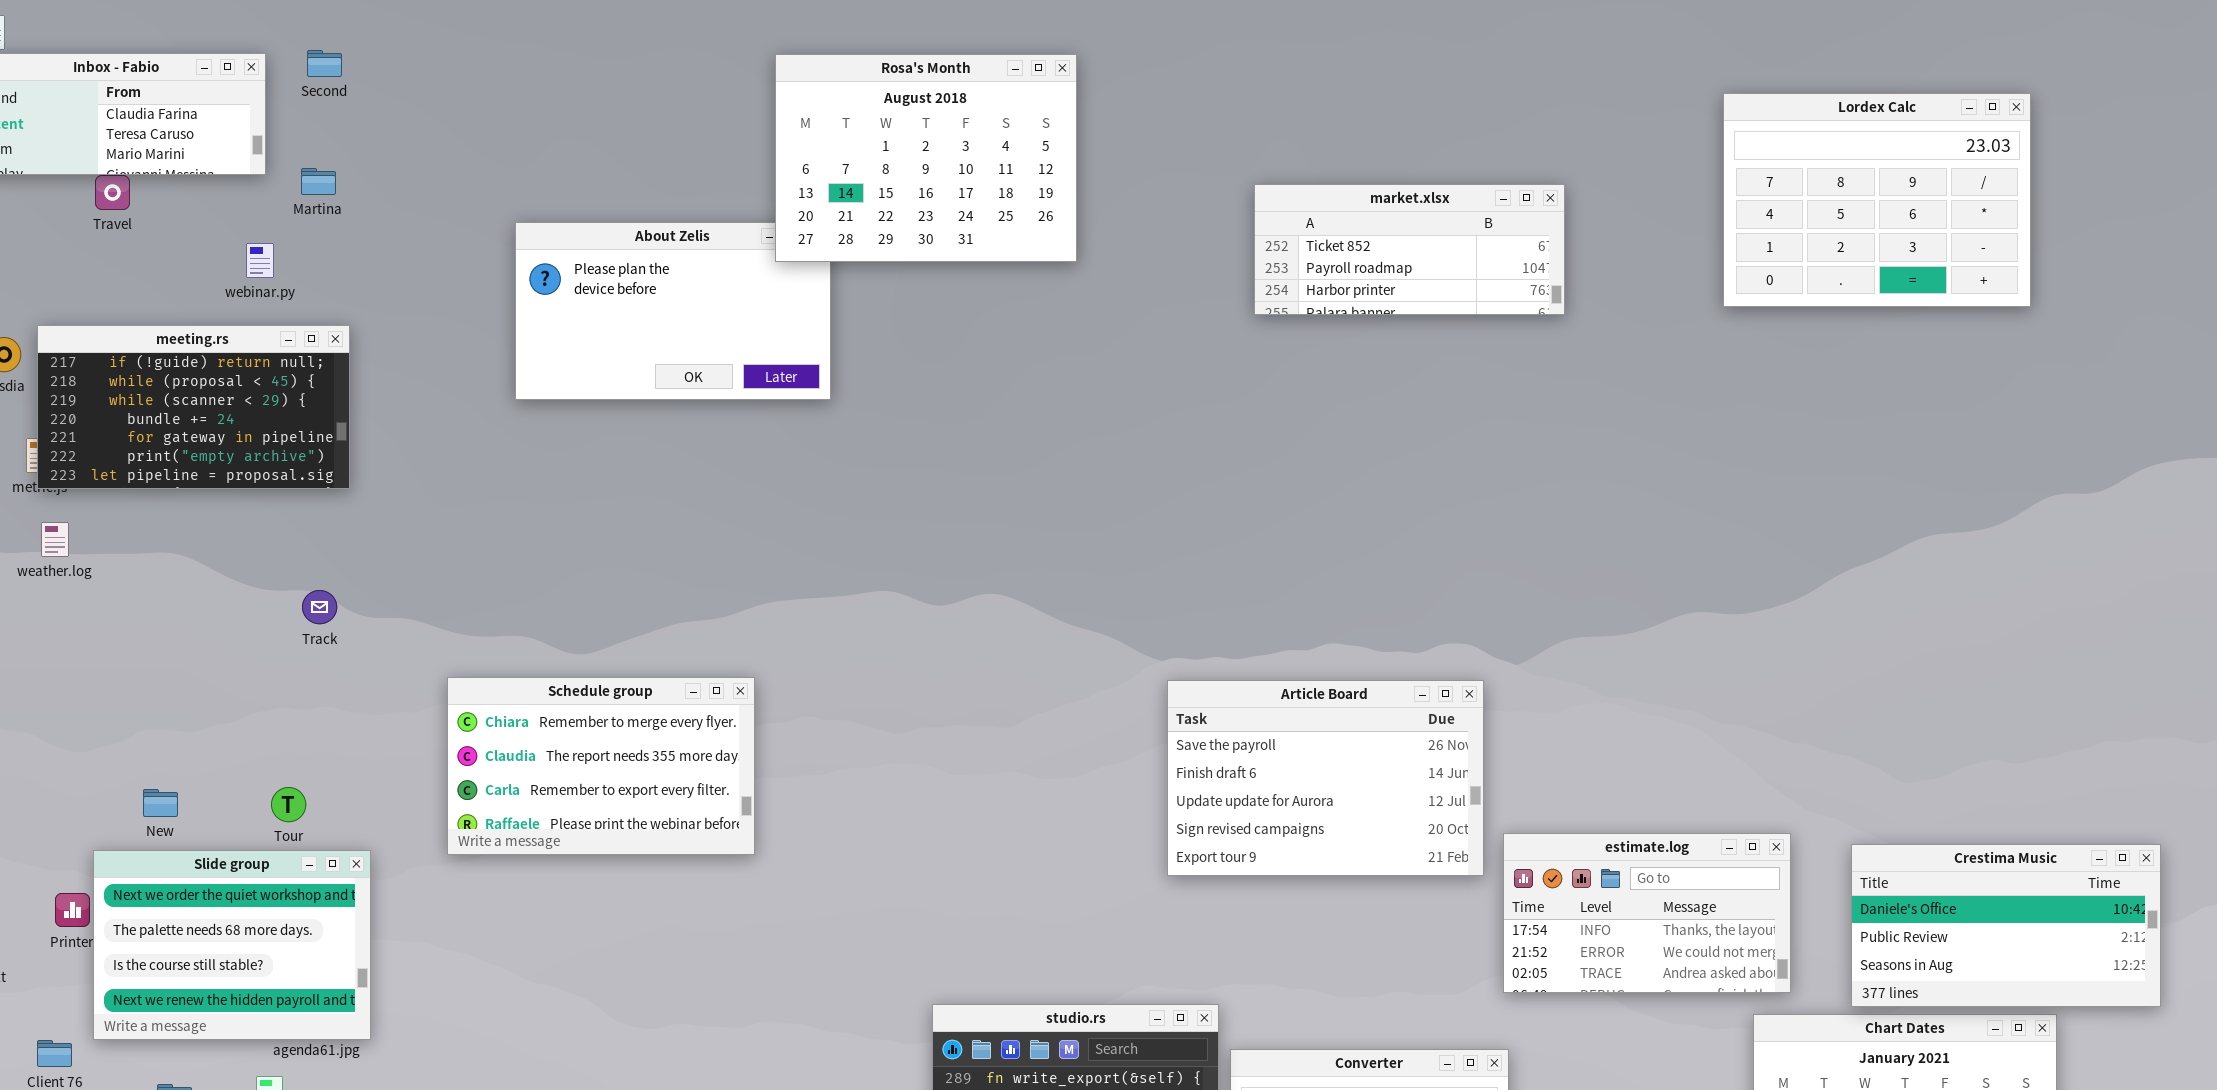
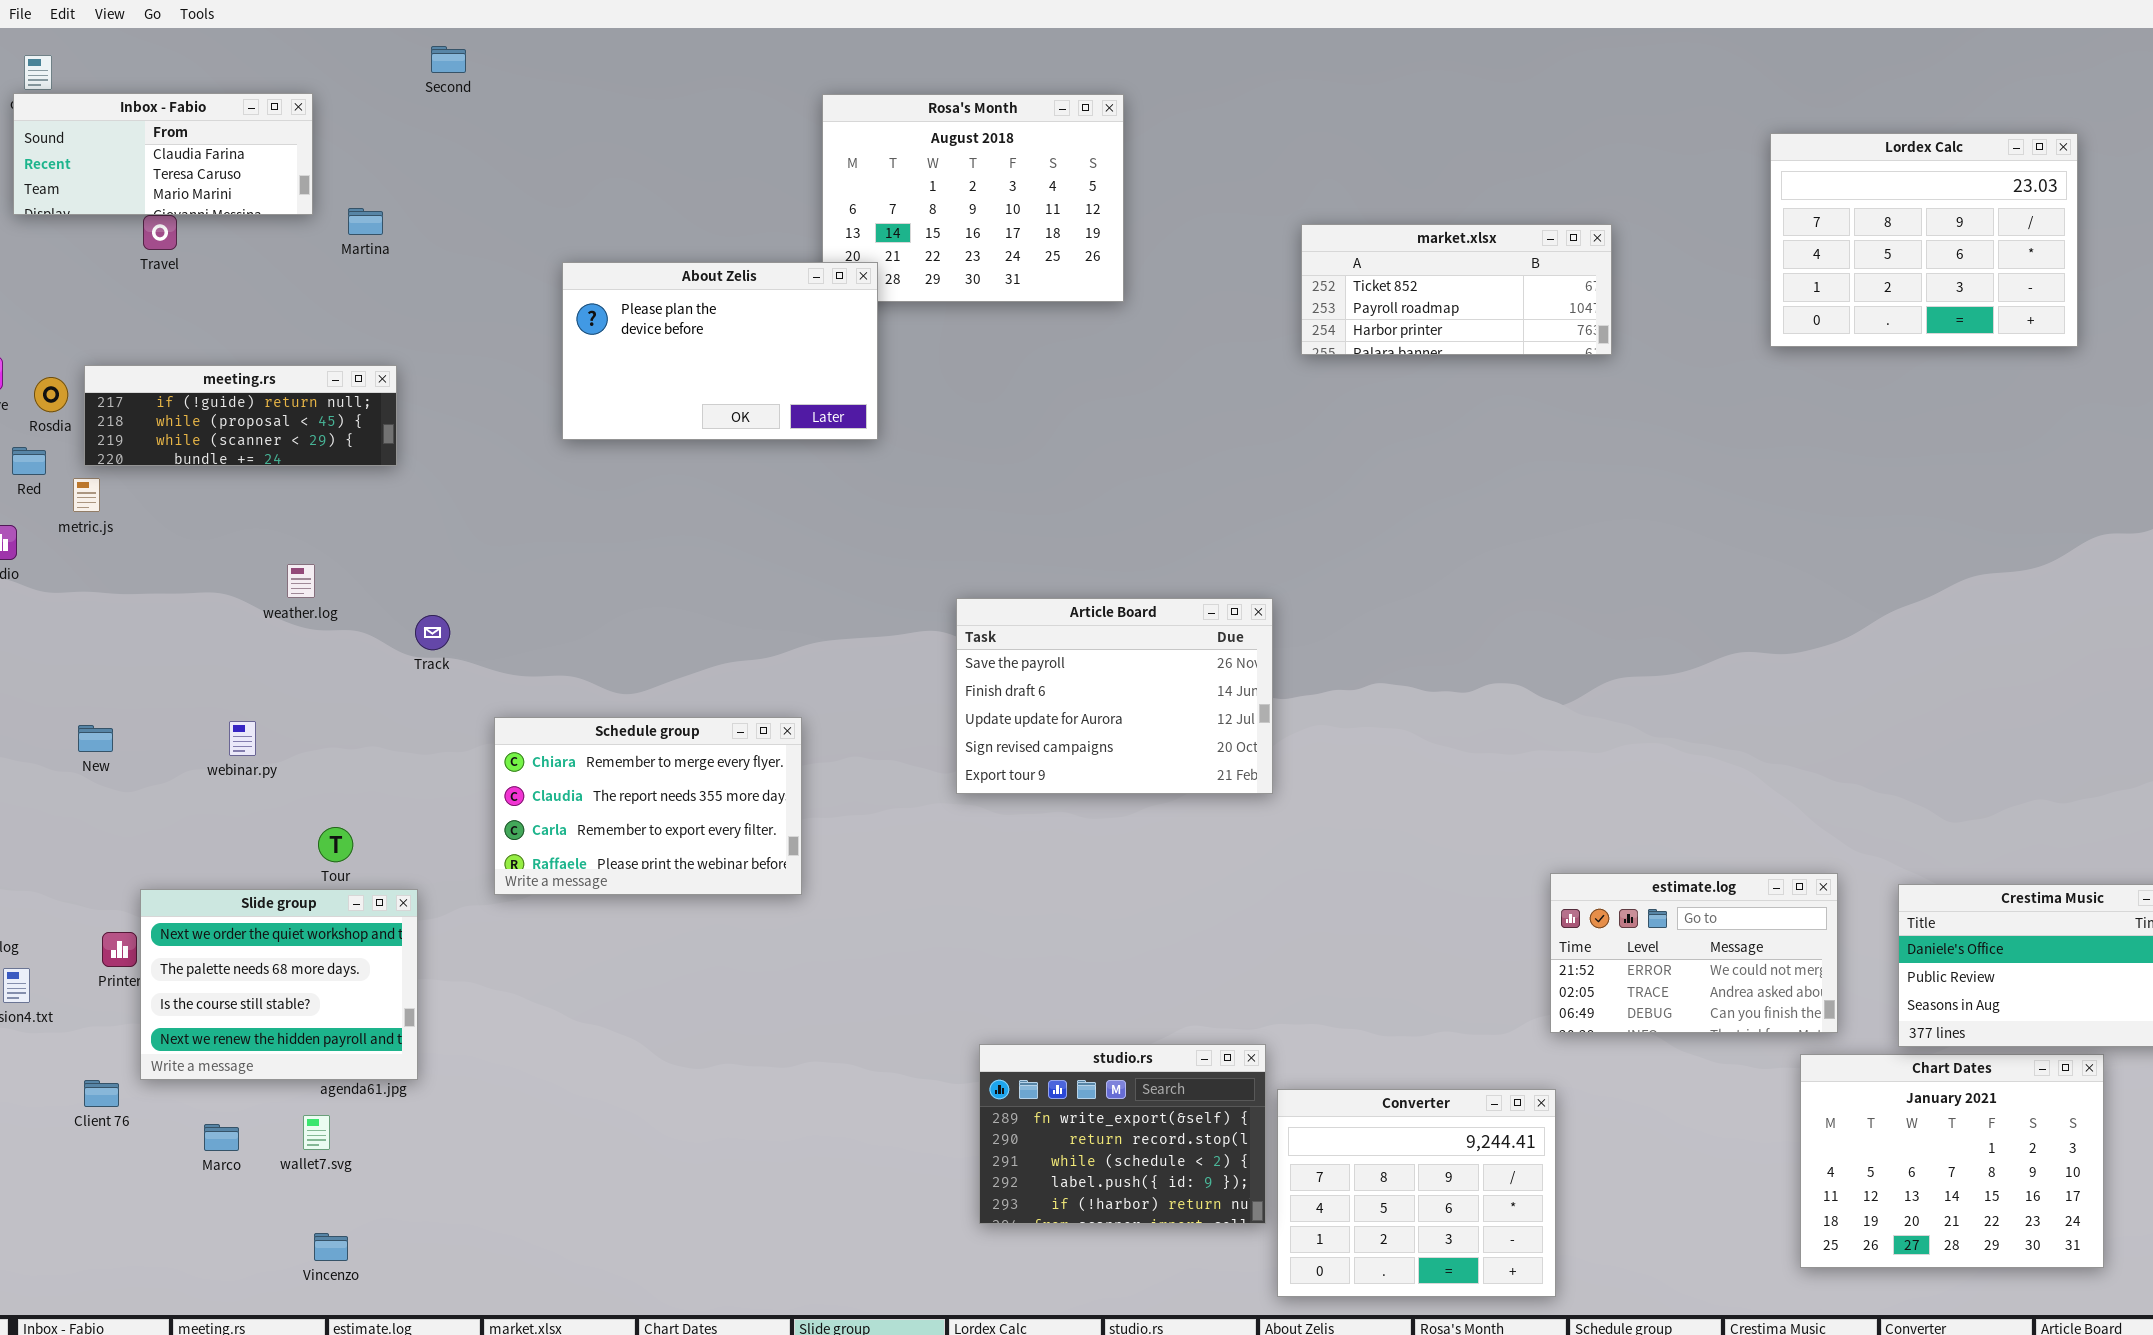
Second: [307,50,342,77] -> [431,46,466,73], moved
About Zelis: [515,222,831,400] -> [562,262,878,440], raised
webinar.py: [246,243,274,278] -> [229,721,256,756], moved
meeting.rs: [37,325,350,489] -> [84,365,397,466], resized
weather.log: [41,522,69,557] -> [287,564,315,598], moved
Track: [302,590,337,624] -> [415,615,450,650], moved
Article Board: [1167,680,1484,876] -> [956,598,1273,794], moved
New: [143,789,178,817] -> [78,725,113,752], moved
estimate.log: [1503,833,1791,993] -> [1550,873,1838,1033], scrolled down 1 row

